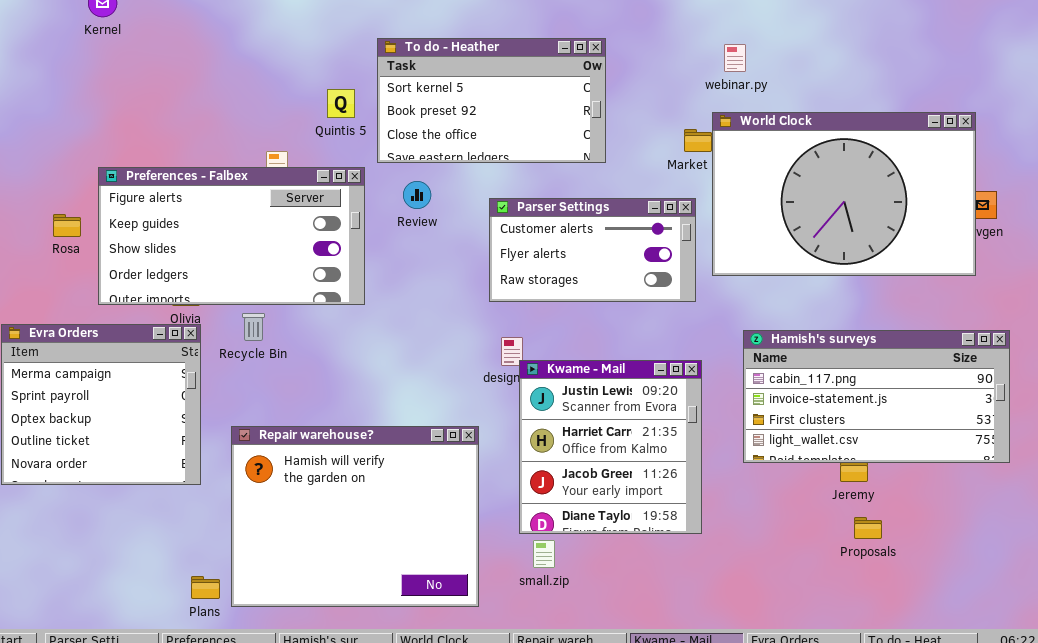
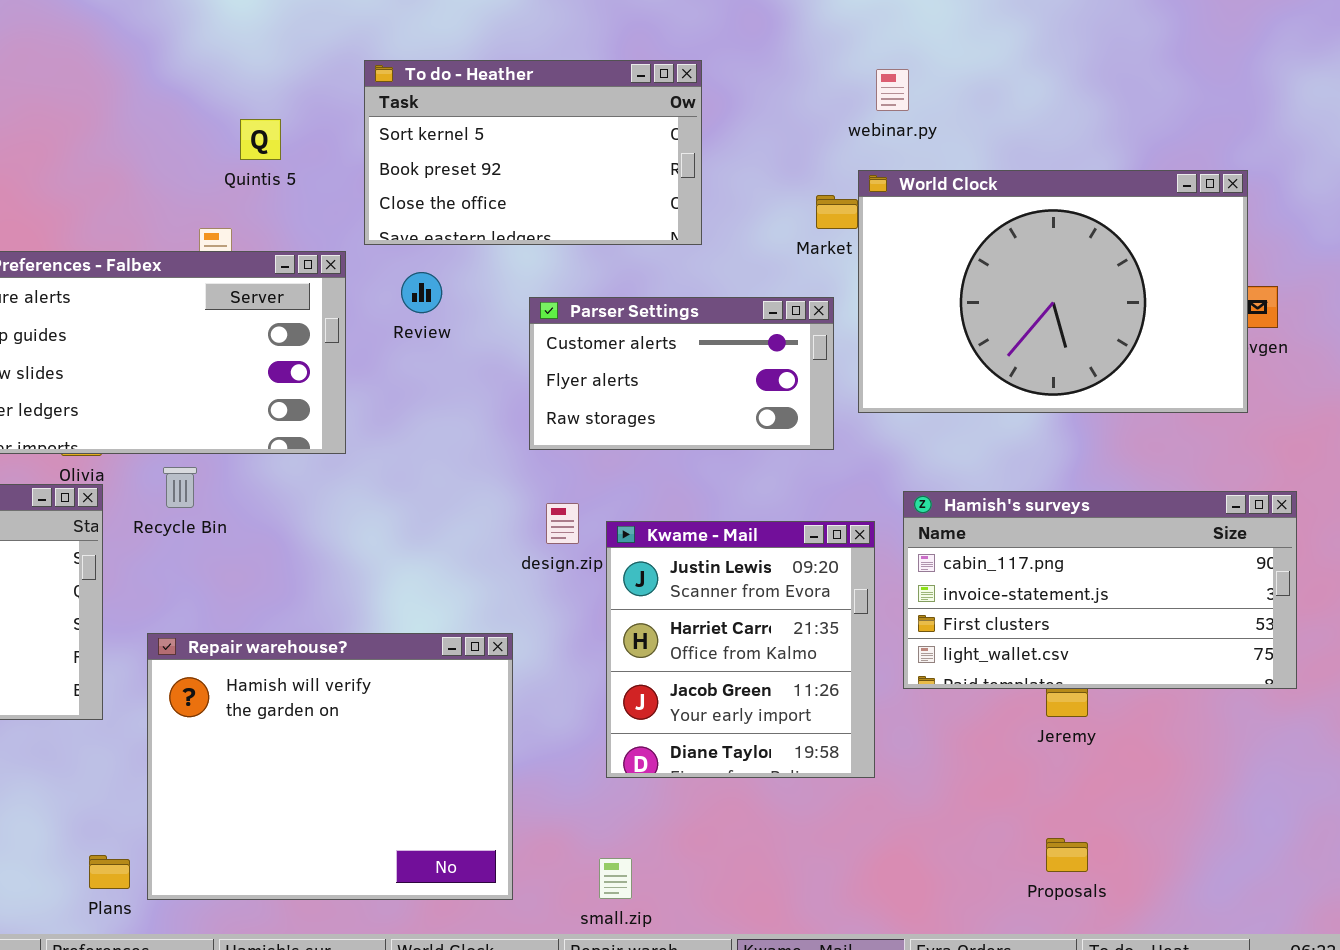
Quintis 5: [327,89,355,118] -> [240,119,281,160], moved
Kwame - Mail: [519,360,702,534] -> [606,521,875,778], moved
Proposals: [854,517,882,539] -> [1046,838,1088,872], moved
small.zip: [533,540,555,568] -> [599,858,632,899], moved

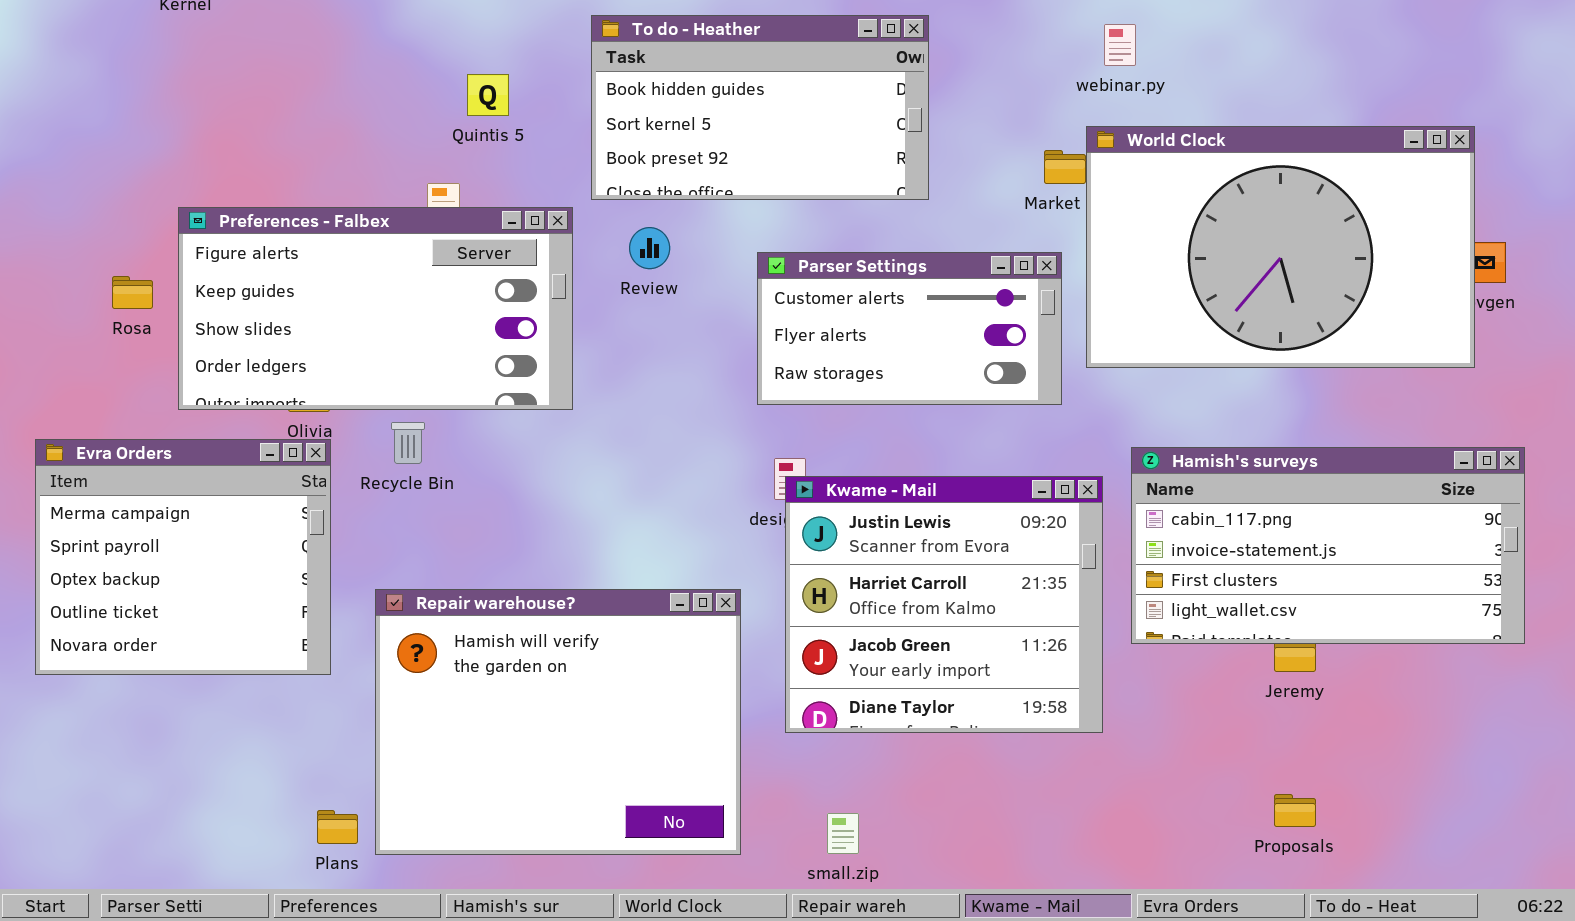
To do - Heather: [364,60,702,245] -> [591,15,929,200], scrolled up 1 row
Kwame - Mail: [606,521,875,778] -> [785,476,1103,733], resized

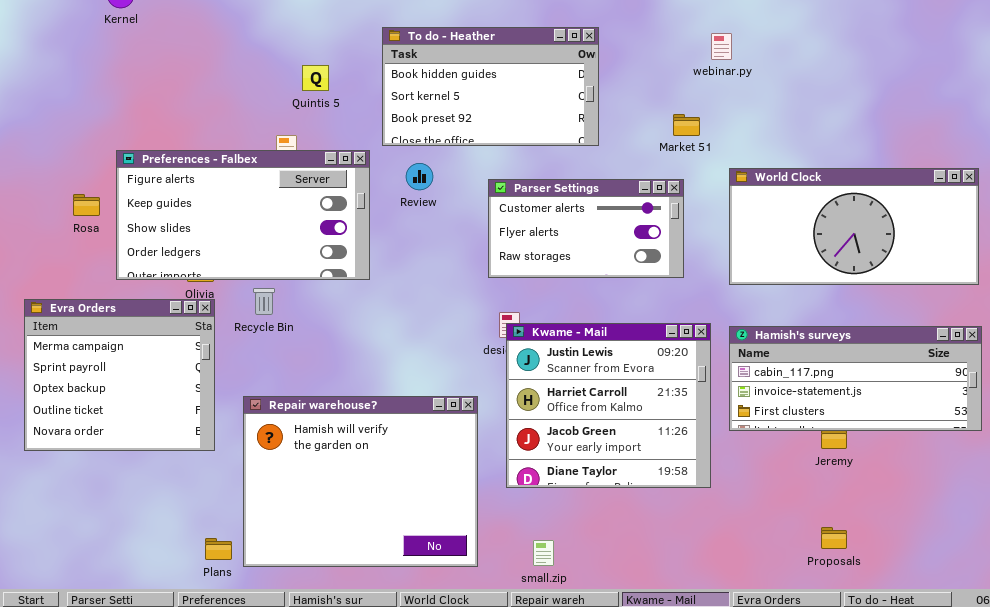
World Clock: [1086,126,1475,368] -> [729,168,979,285], moved, resized
Hamish's surveys: [1131,447,1525,644] -> [729,326,982,431], resized

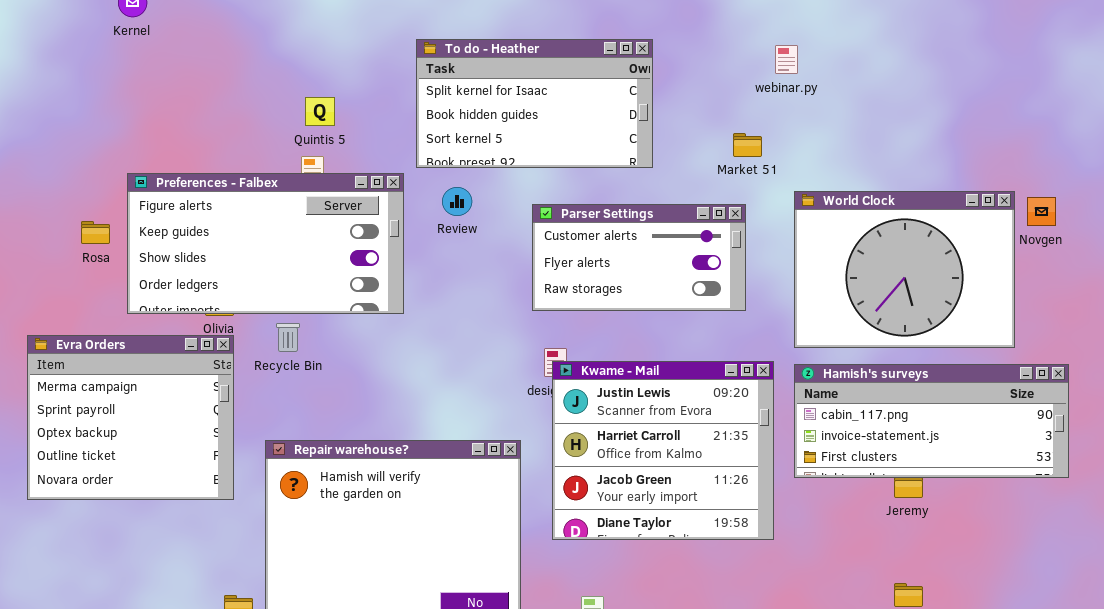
To do - Heather: [382,27,599,146] -> [416,39,653,168], scrolled up 1 row
Quintis 5: [302,65,329,91] -> [305,97,335,126], moved
World Clock: [729,168,979,285] -> [794,191,1015,348], resized

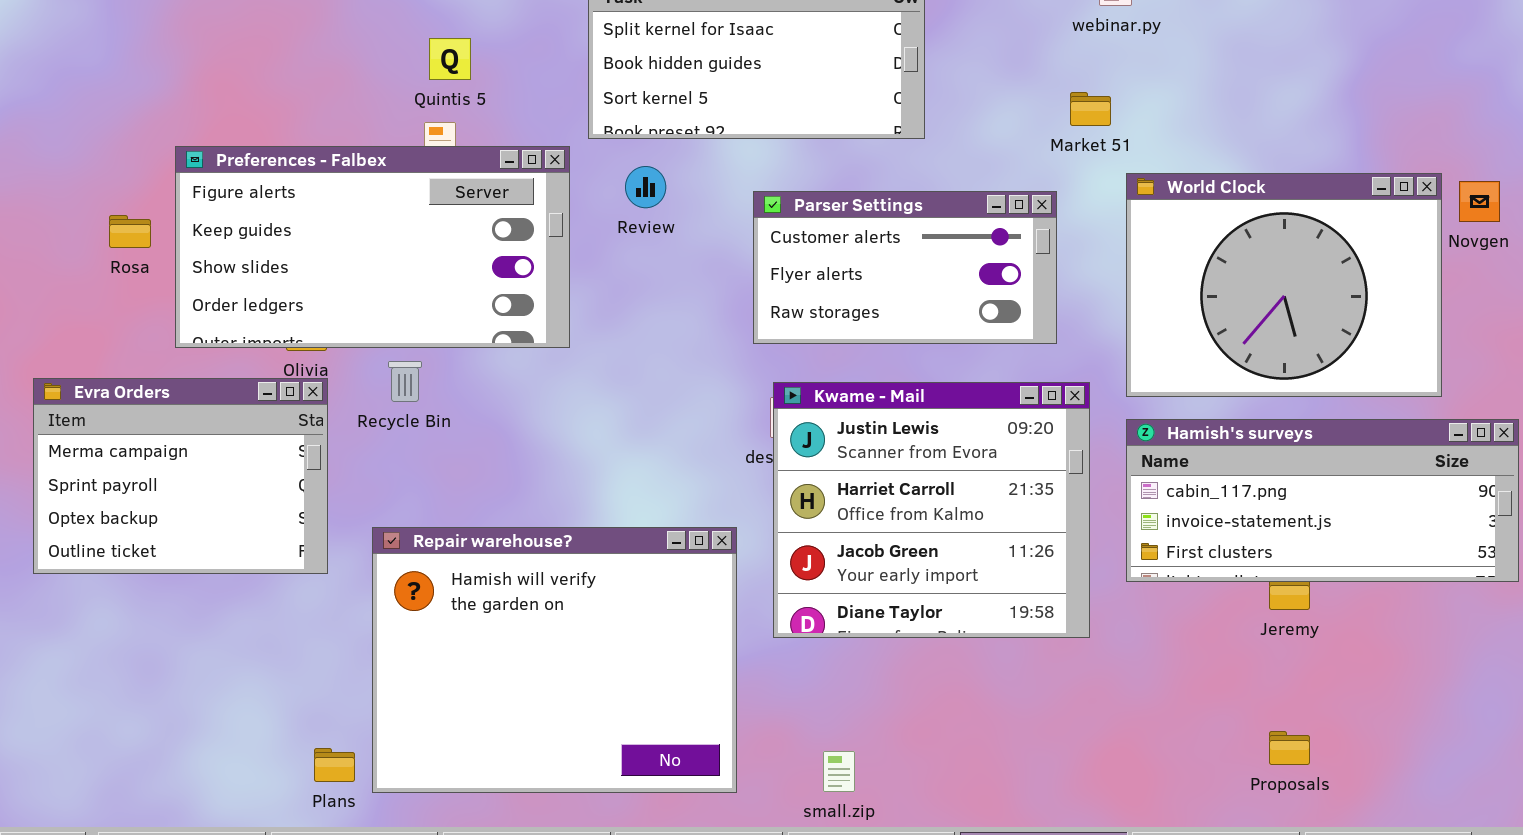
Market 51: [733,133,762,157] -> [1070,92,1111,126], moved
Evra Orders: [27,335,234,500] -> [33,378,328,574], resized
Kwame - Mail: [552,361,774,540] -> [773,382,1090,638], moved

